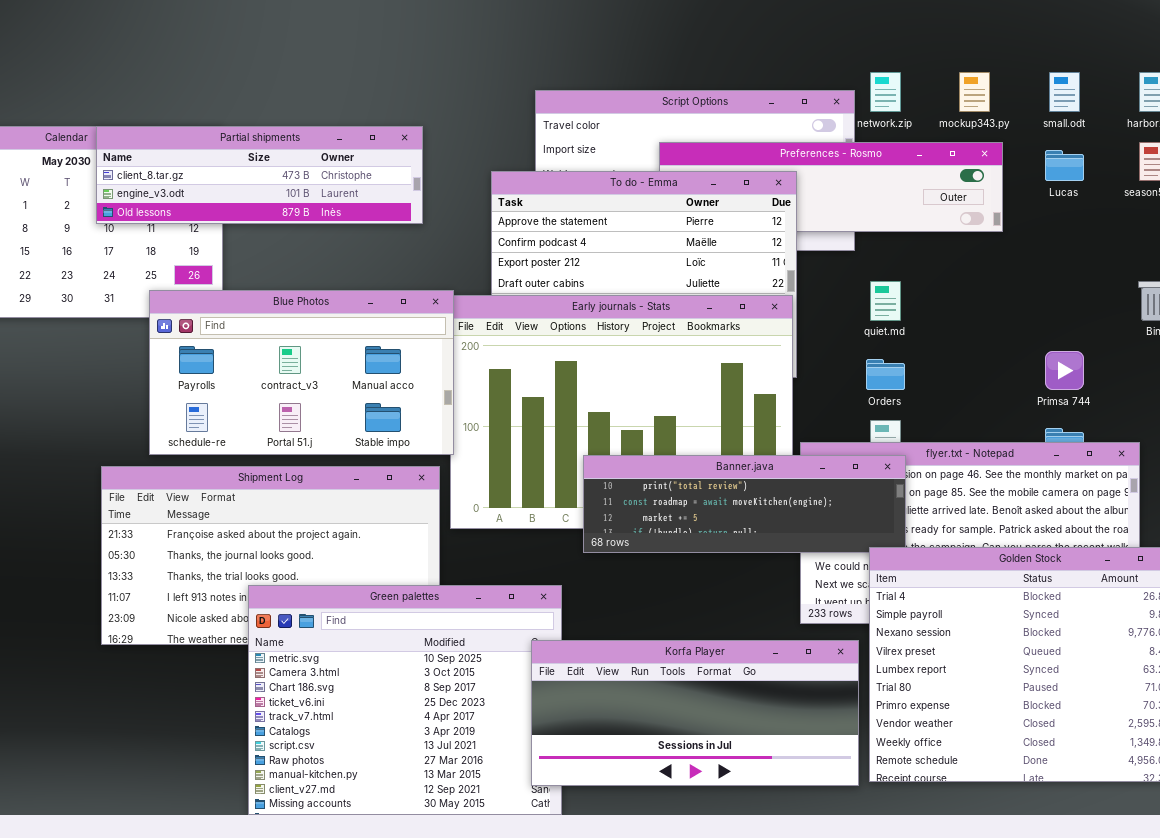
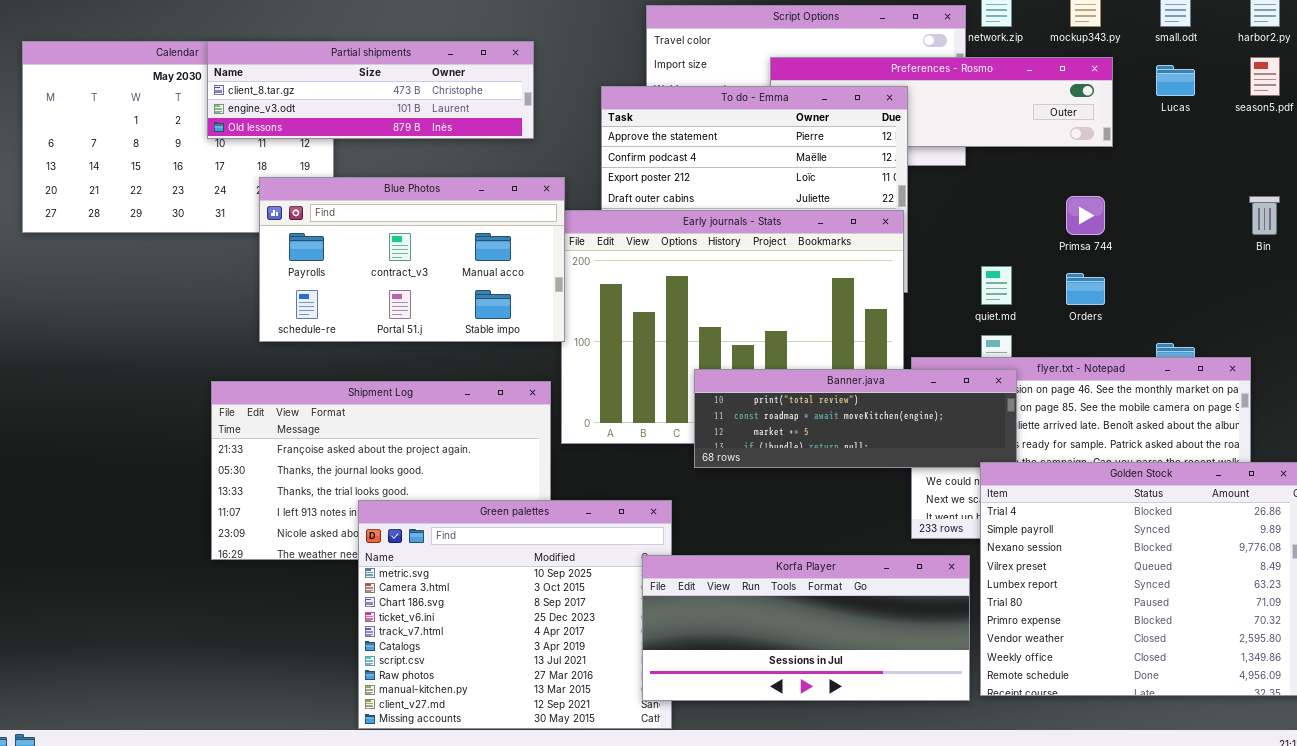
quiet.md: [870,281,901,321] -> [981,266,1012,305], moved
Blue Photos: [149,290,454,455] -> [259,177,565,342], moved
Primsa 744: [1045,351,1084,390] -> [1066,196,1105,235], moved
Orders: [866,359,905,390] -> [1066,273,1105,305], moved

